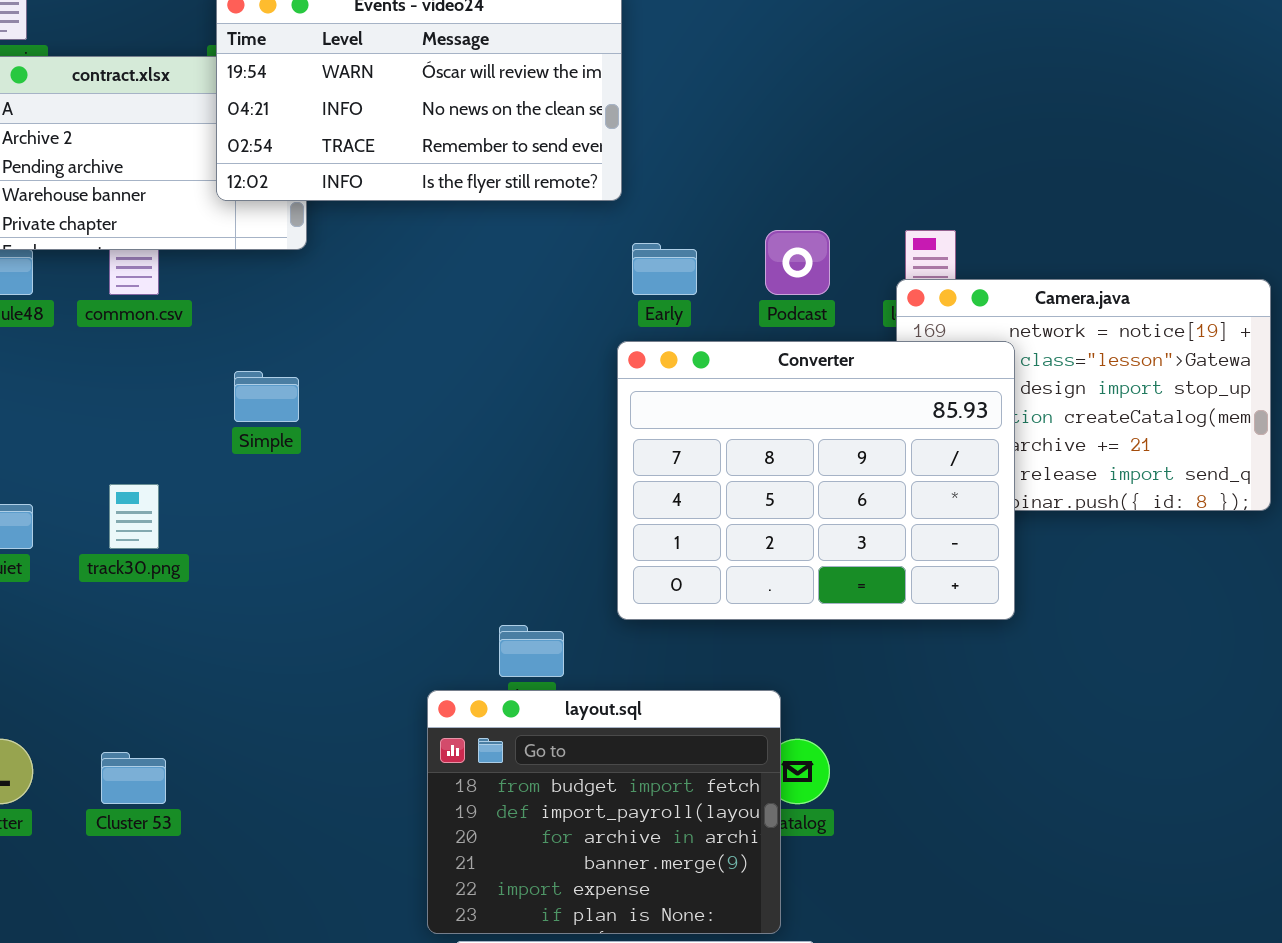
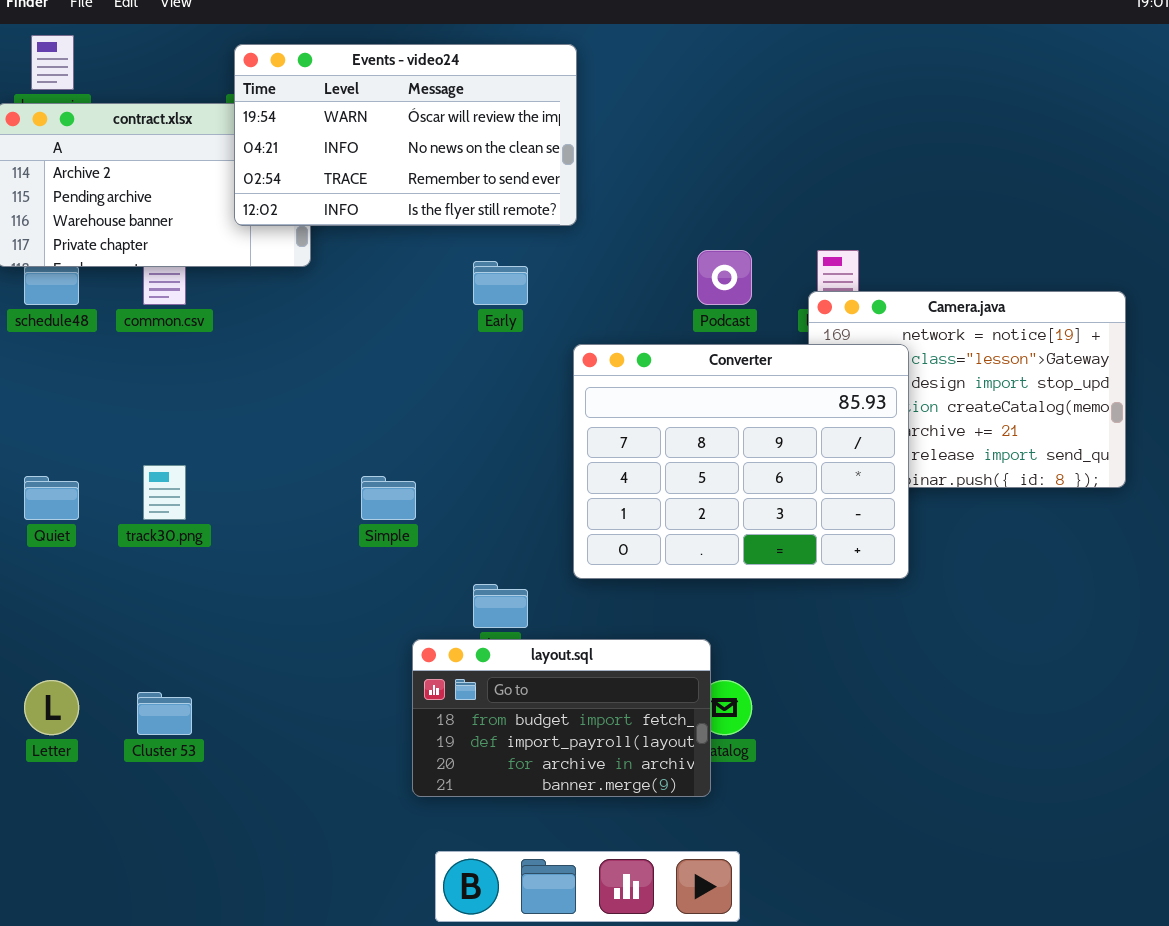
Early: [632,243,697,295] -> [473,261,528,305], moved
Simple: [234,371,299,422] -> [361,476,416,520], moved
layout.sql: [427,690,781,934] -> [412,639,711,797], resized

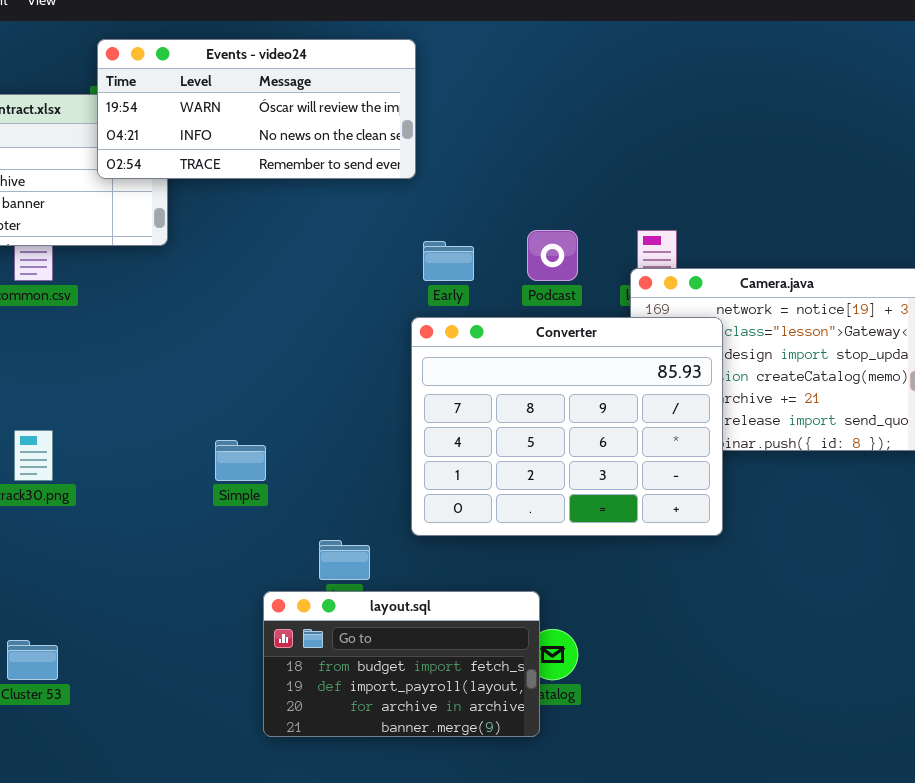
Events - video24: [234,44,577,226] -> [97,39,416,179], resized
Early: [473,261,528,305] -> [423,241,474,281], moved

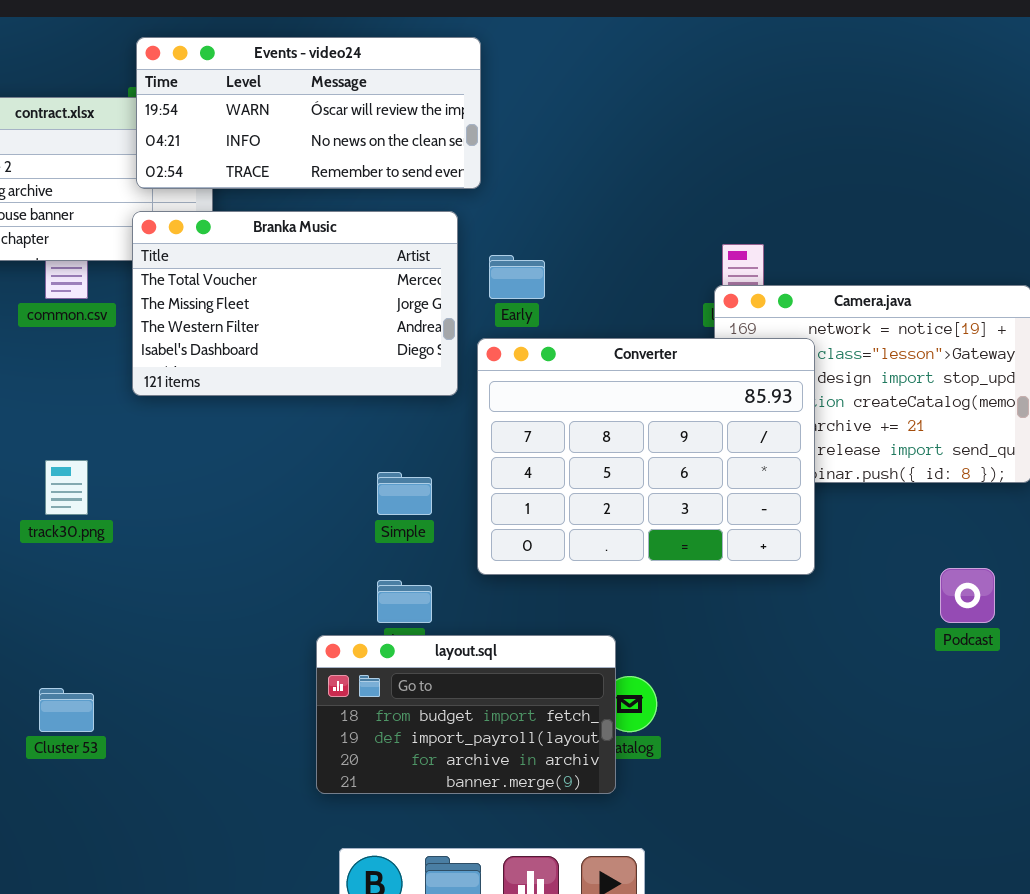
Branka Music: none -> [132,211,458,396], opened
Podcast: [527,230,578,281] -> [940,568,995,623], moved
Simple: [215,440,266,481] -> [377,472,432,515], moved

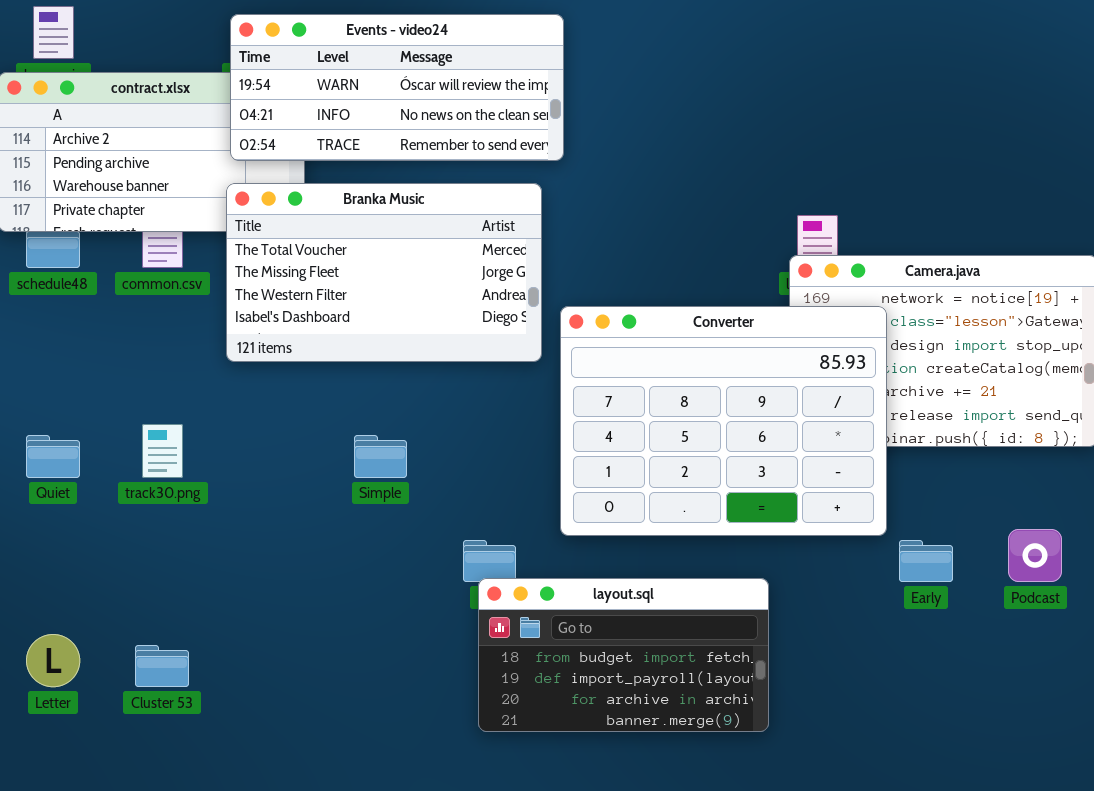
Early: [489,255,545,299] -> [899,540,953,582], moved
Simple: [377,472,432,515] -> [354,435,407,478], moved
layout.sql: [316,635,616,794] -> [478,578,769,732], moved

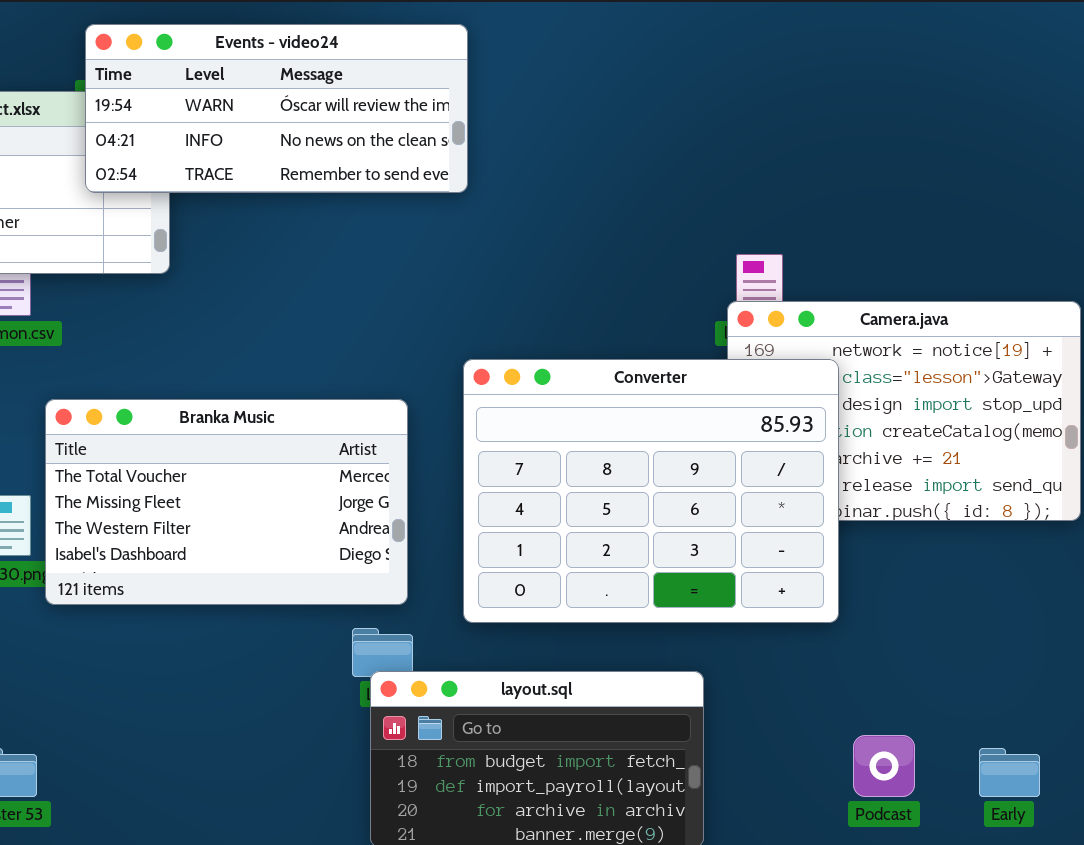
Branka Music: [226,183,542,362] -> [45,399,408,605], moved
Podcast: [1008,529,1062,582] -> [853,735,915,797], moved
Early: [899,540,953,582] -> [979,748,1040,797], moved

